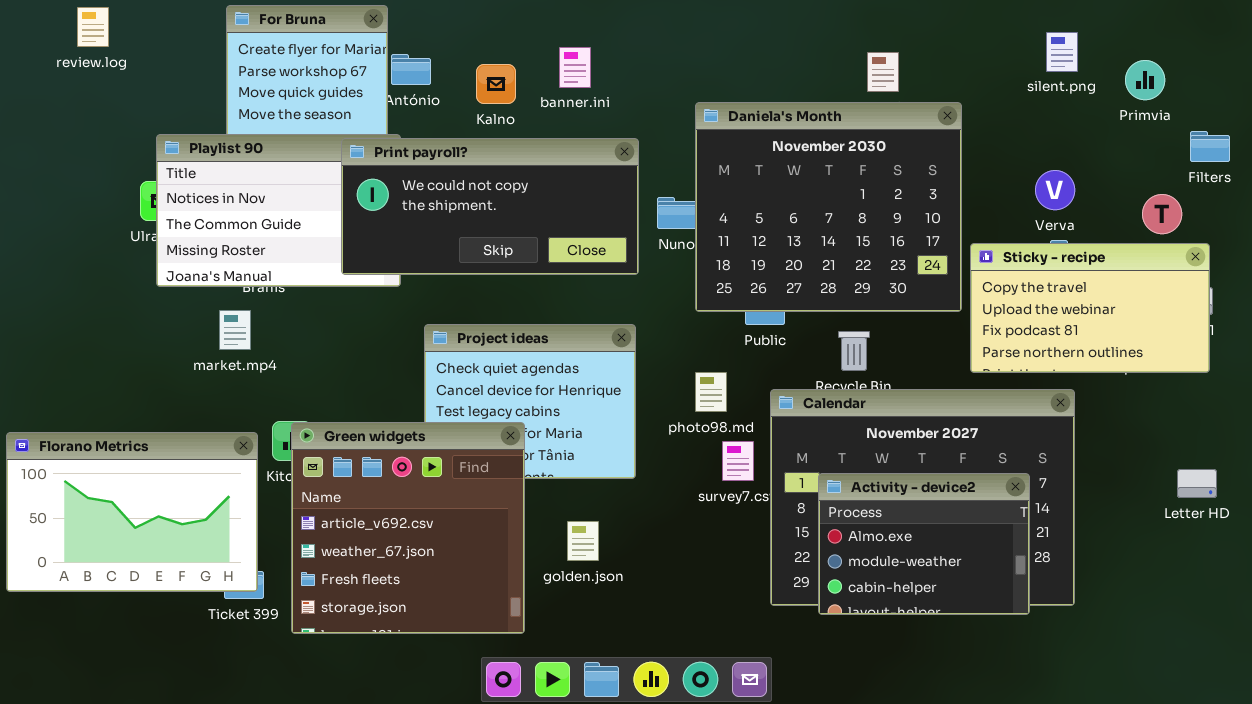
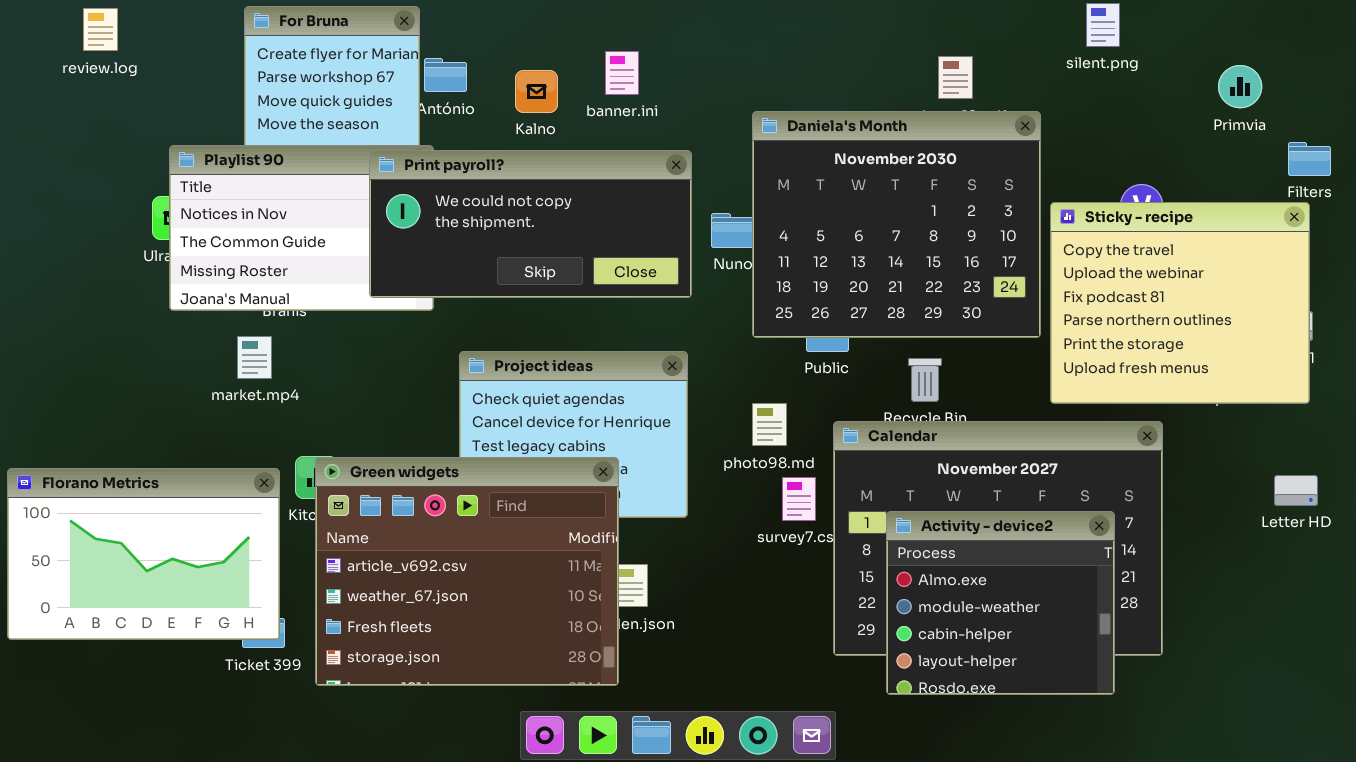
silent.png: [1046,32,1078,72] -> [1086,3,1120,47], moved
Sticky - recipe: [970,243,1210,373] -> [1050,202,1310,404], resized
Green widgets: [291,422,525,634] -> [315,457,619,686], resized
Letter HD: [1177,469,1217,498] -> [1274,475,1318,506], moved
Activity - device2: [818,473,1030,615] -> [886,511,1115,695], resized

